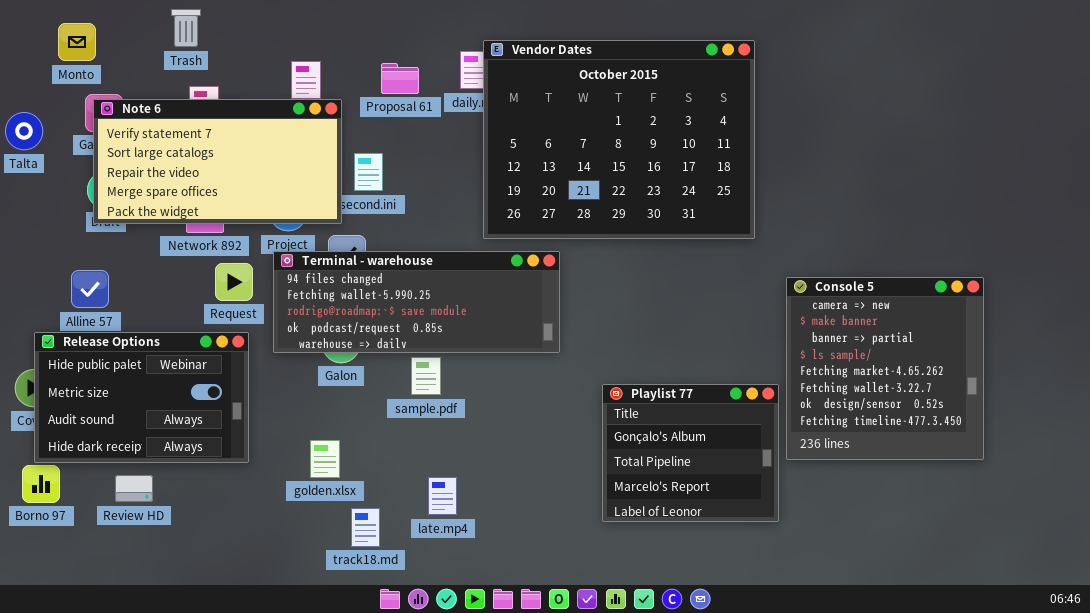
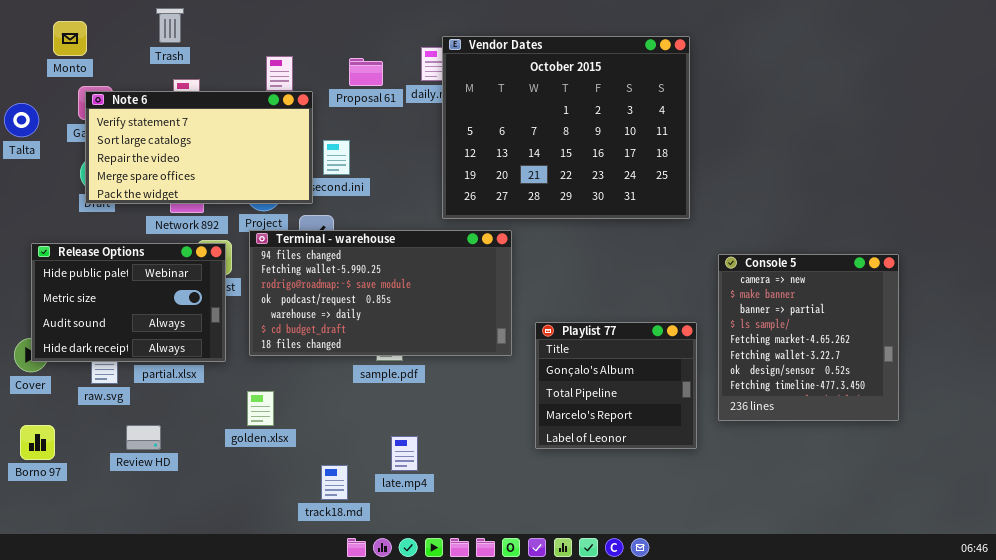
Terminal - warehouse: [273,251,560,353] -> [249,230,512,356], resized
Release Options: [34,332,249,463] -> [31,243,226,362], moved
Playlist 77: [602,384,779,522] -> [535,322,697,449], moved
golden.xlsx: [310,440,340,478] -> [247,391,274,426], moved
Review HD: [115,475,153,502] -> [126,425,161,450], moved

